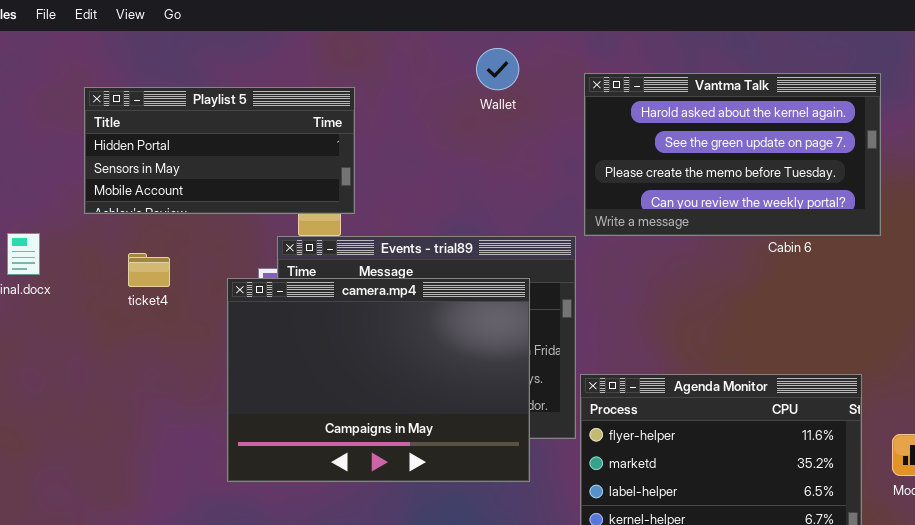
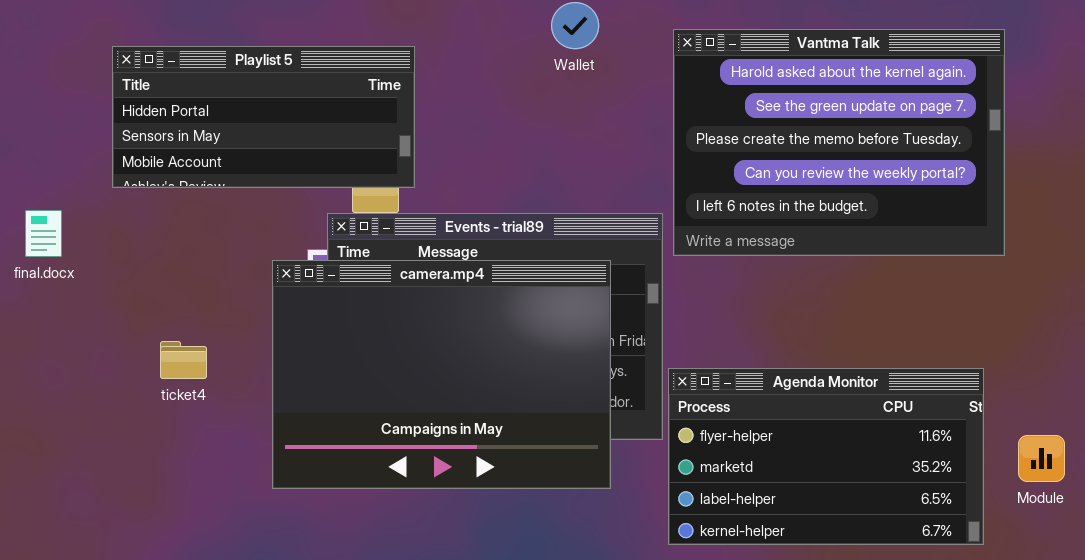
Vantma Talk: [584,73,881,236] -> [673,29,1005,256], resized
ticket4: [128,253,170,287] -> [160,341,207,379], moved

